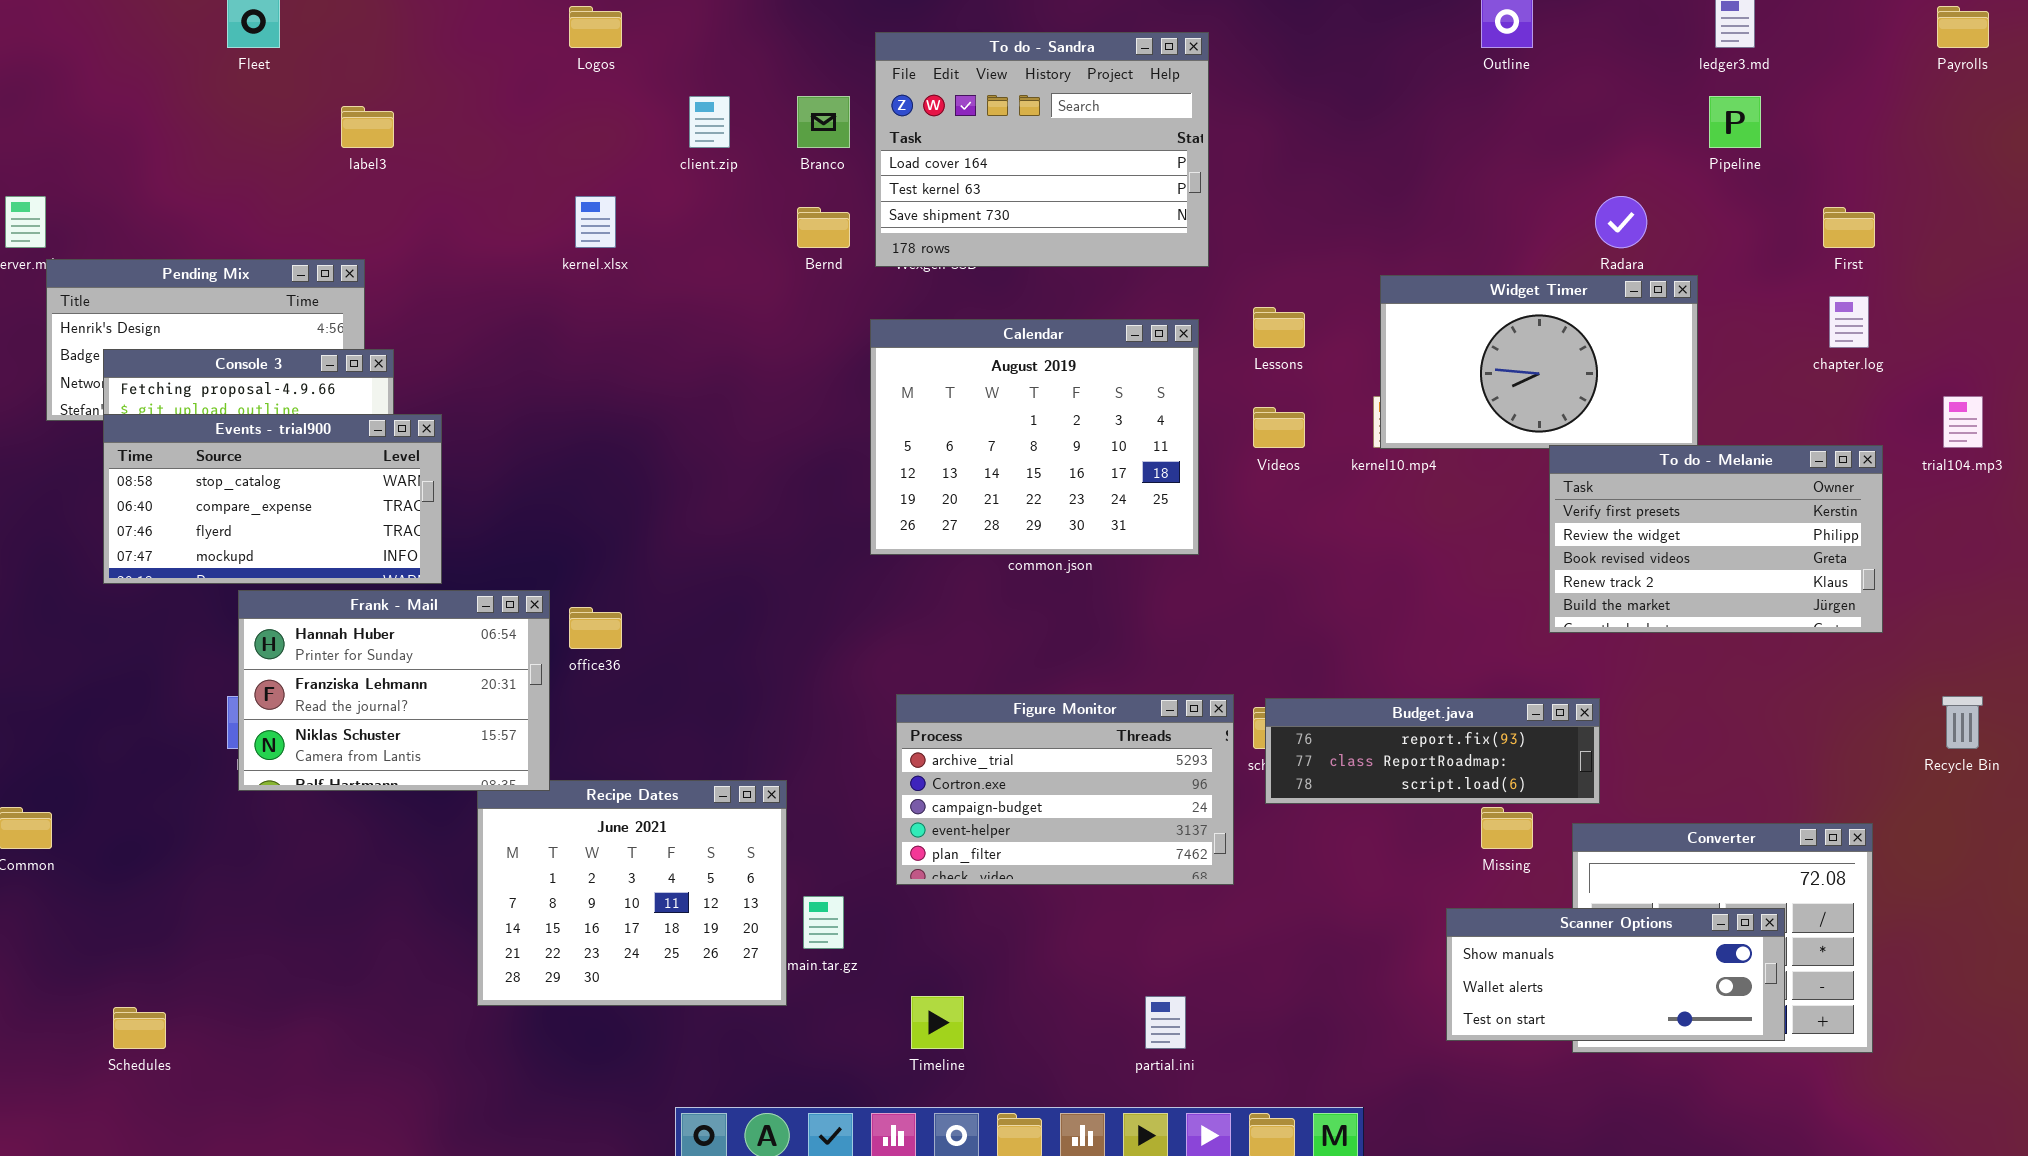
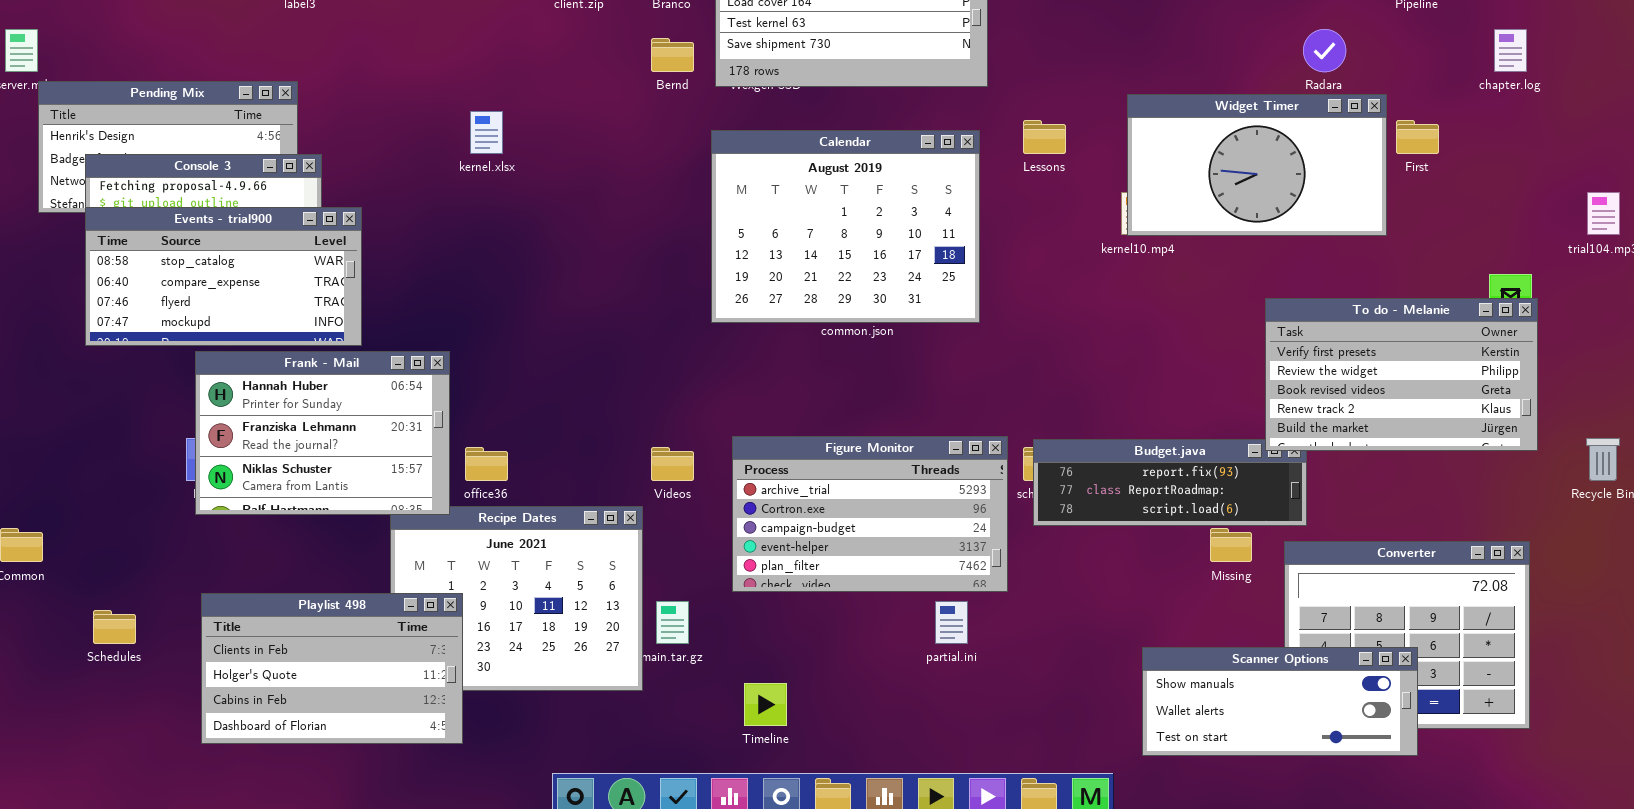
kernel.xlsx: [575,196,616,248] -> [470,111,503,154], moved
First: [1823,207,1875,248] -> [1396,120,1439,154], moved
chapter.log: [1829,296,1869,348] -> [1494,29,1527,72], moved
Videos: [1253,407,1305,448] -> [651,447,694,481], moved
To do - Melanie: [1549,445,1883,633] -> [1265,298,1538,451], moved
office36: [569,607,622,649] -> [465,447,508,481], moved
Playlist 498: none -> [201,593,463,744], opened
Scanner Options: [1446,908,1785,1041] -> [1142,647,1418,756], moved
partial.ini: [1145,996,1186,1049] -> [935,601,968,644], moved
Schedules: [113,1007,166,1049] -> [93,610,136,644], moved

